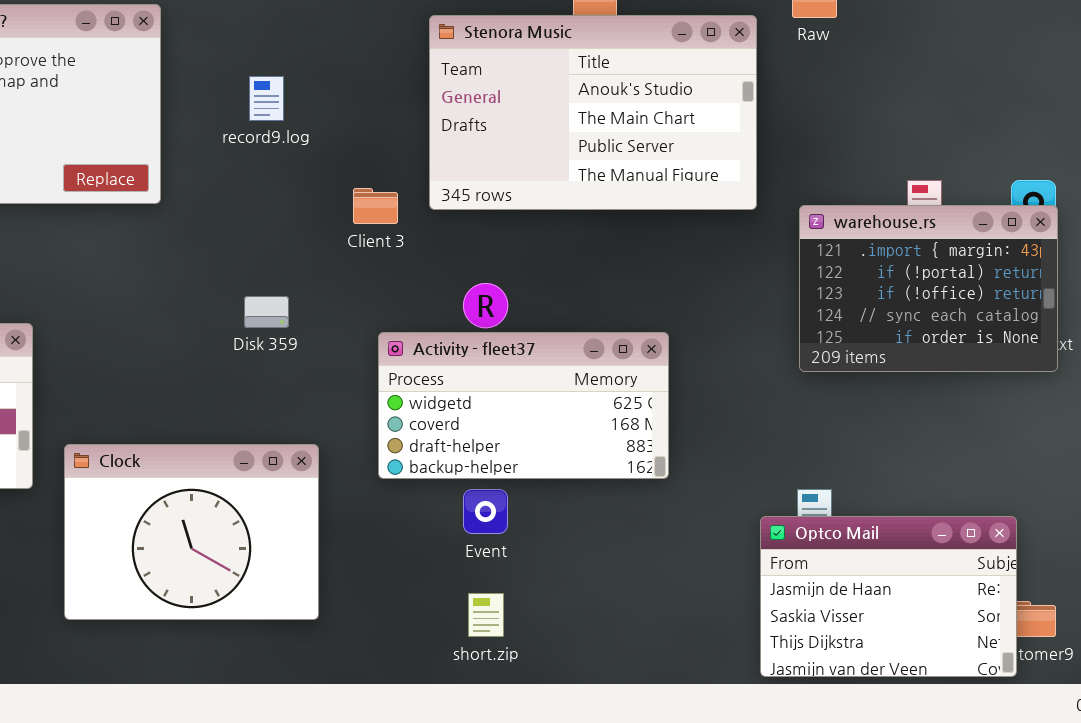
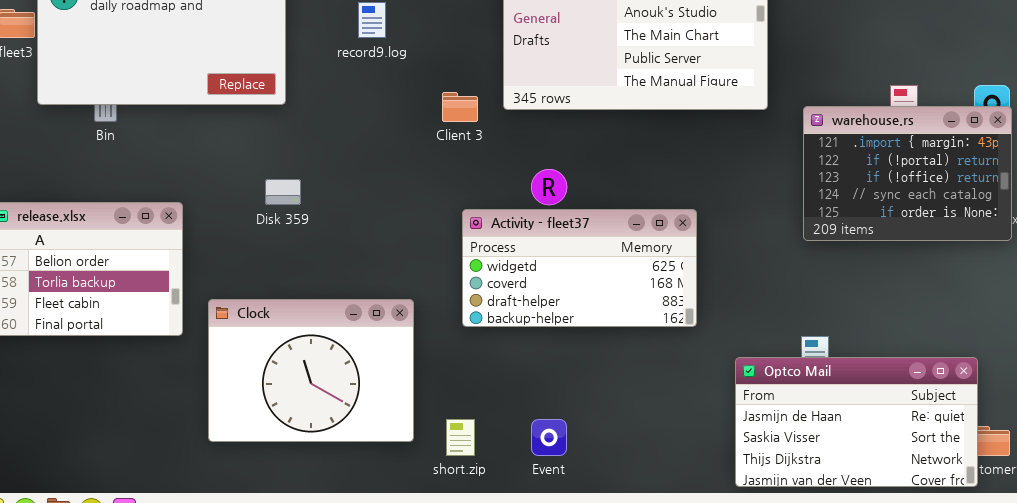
Disk 359: [244,296,289,328] -> [265,179,301,205], moved
Event: [463,489,508,534] -> [531,419,567,456], moved
Optco Mail: [760,516,1017,677] -> [735,357,978,487], resized
short.zip: [468,593,504,637] -> [446,419,475,456], moved

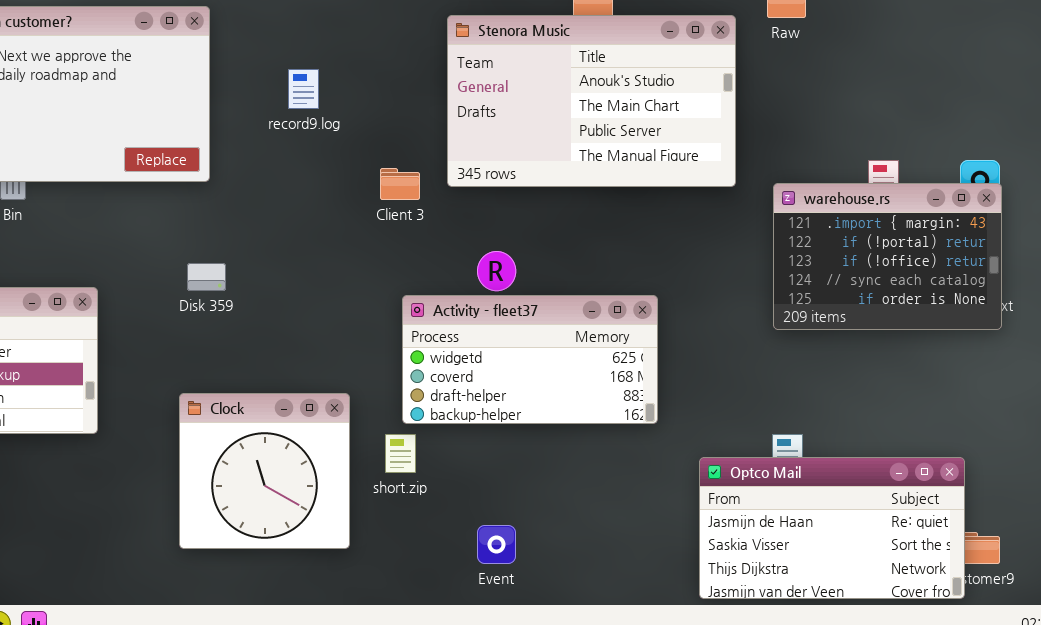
Clock: [208,299,414,442] -> [179,393,350,549], resized
short.zip: [446,419,475,456] -> [385,434,416,473], moved

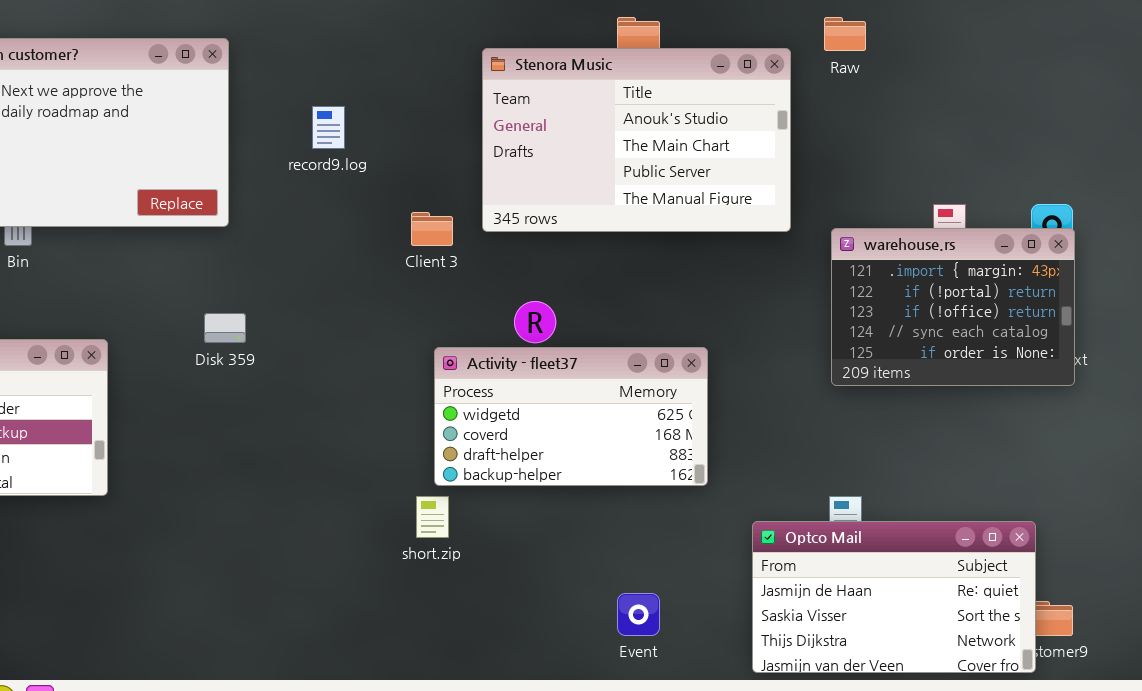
Clock: [179,393,350,549] -> none, closed
Event: [477,525,516,564] -> [617,593,660,636], moved

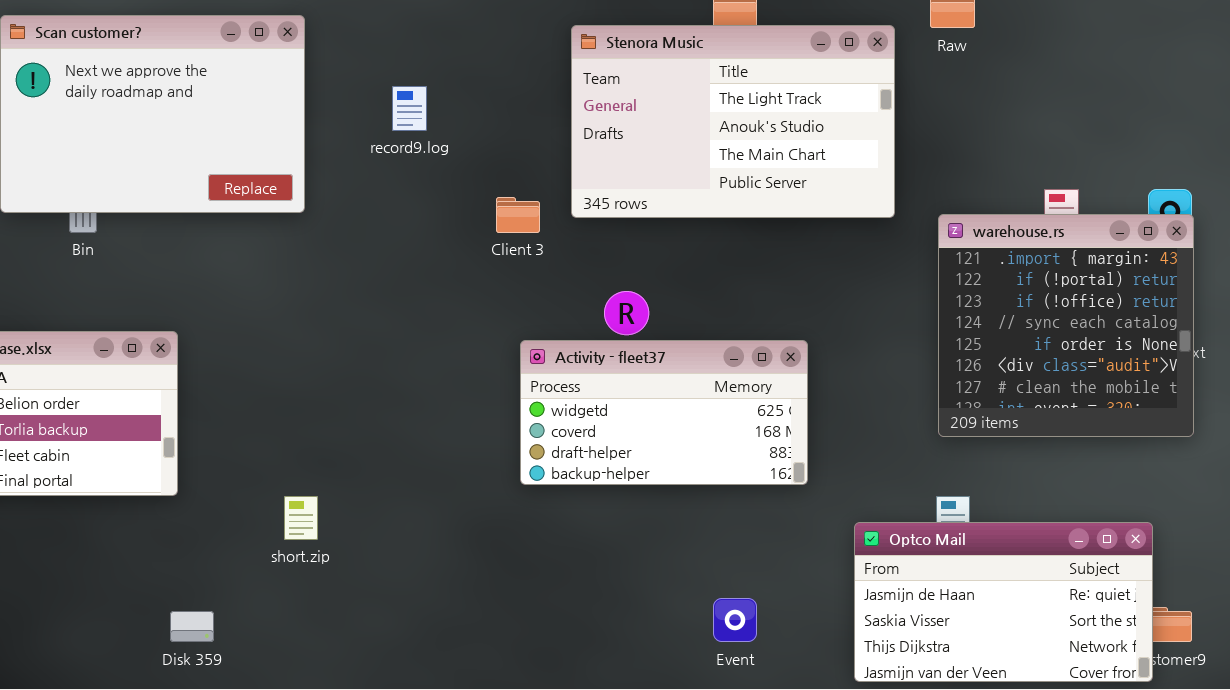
Stenora Music: [482,48,791,232] -> [571,25,895,218], scrolled up 1 row
warehouse.rs: [831,228,1075,386] -> [938,214,1194,437], resized
Disk 359: [204,313,246,343] -> [170,611,214,642], moved
short.zip: [416,496,449,538] -> [284,496,318,540], moved

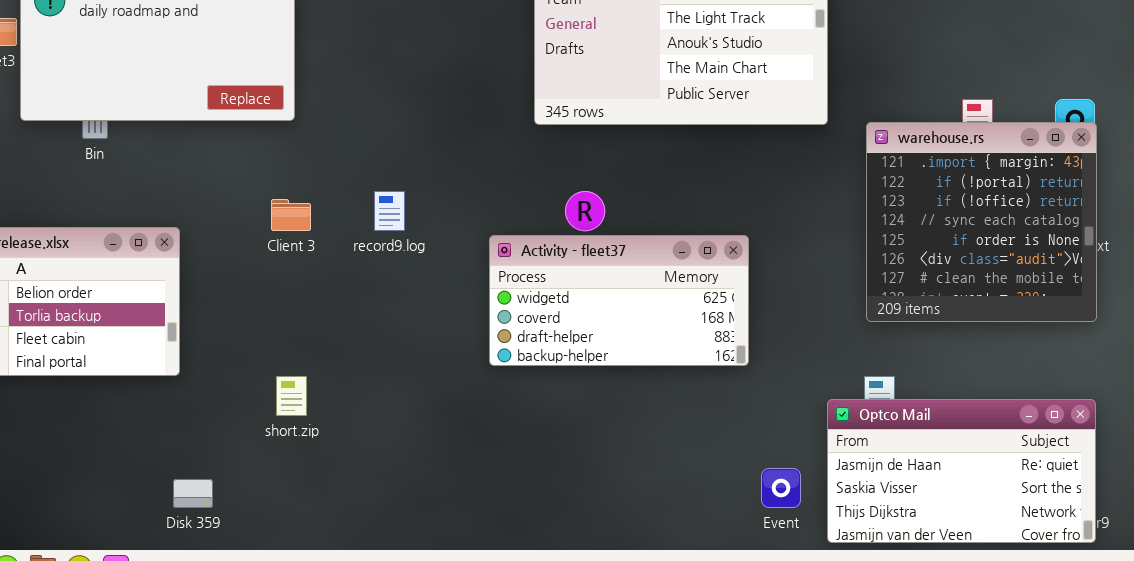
record9.log: [392,86,427,131] -> [374,191,405,231], moved
Client 3: [496,197,540,233] -> [271,199,311,231], moved
Optco Mail: [854,522,1153,682] -> [827,399,1096,543], moved
Event: [713,598,757,642] -> [761,468,801,508], moved

